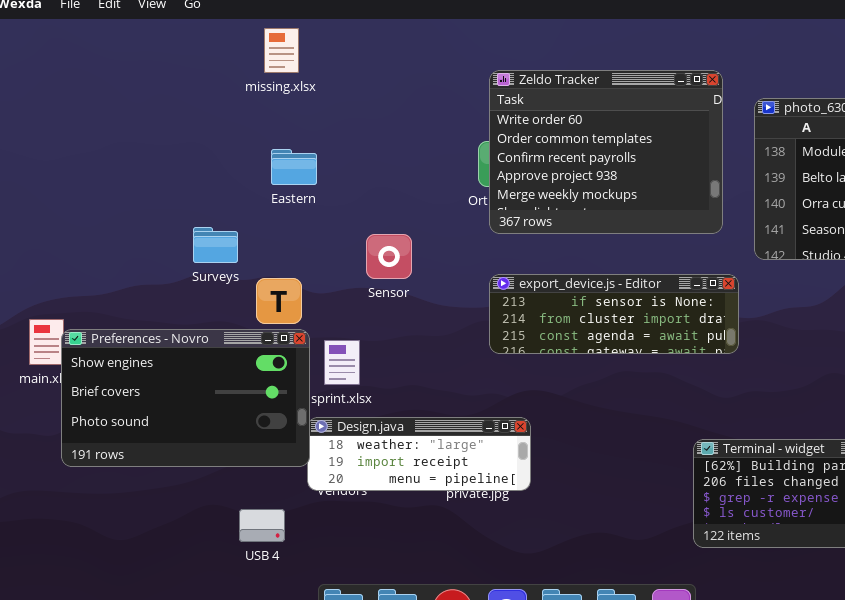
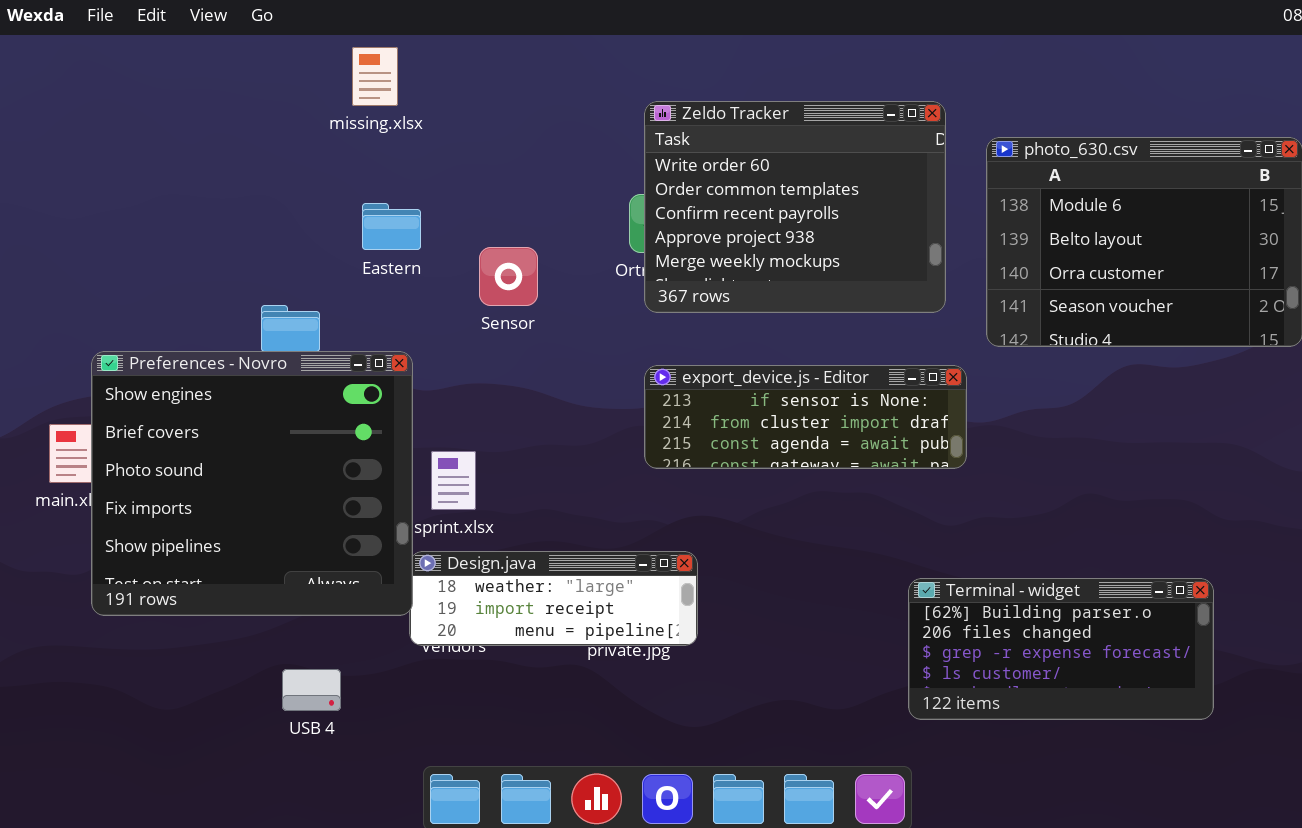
Sensor: [366,234,412,279] -> [479,247,538,306], moved
Preferences - Novro: [61,329,310,467] -> [91,351,413,616], resized
USB 4: [239,509,285,542] -> [282,669,341,711], moved

